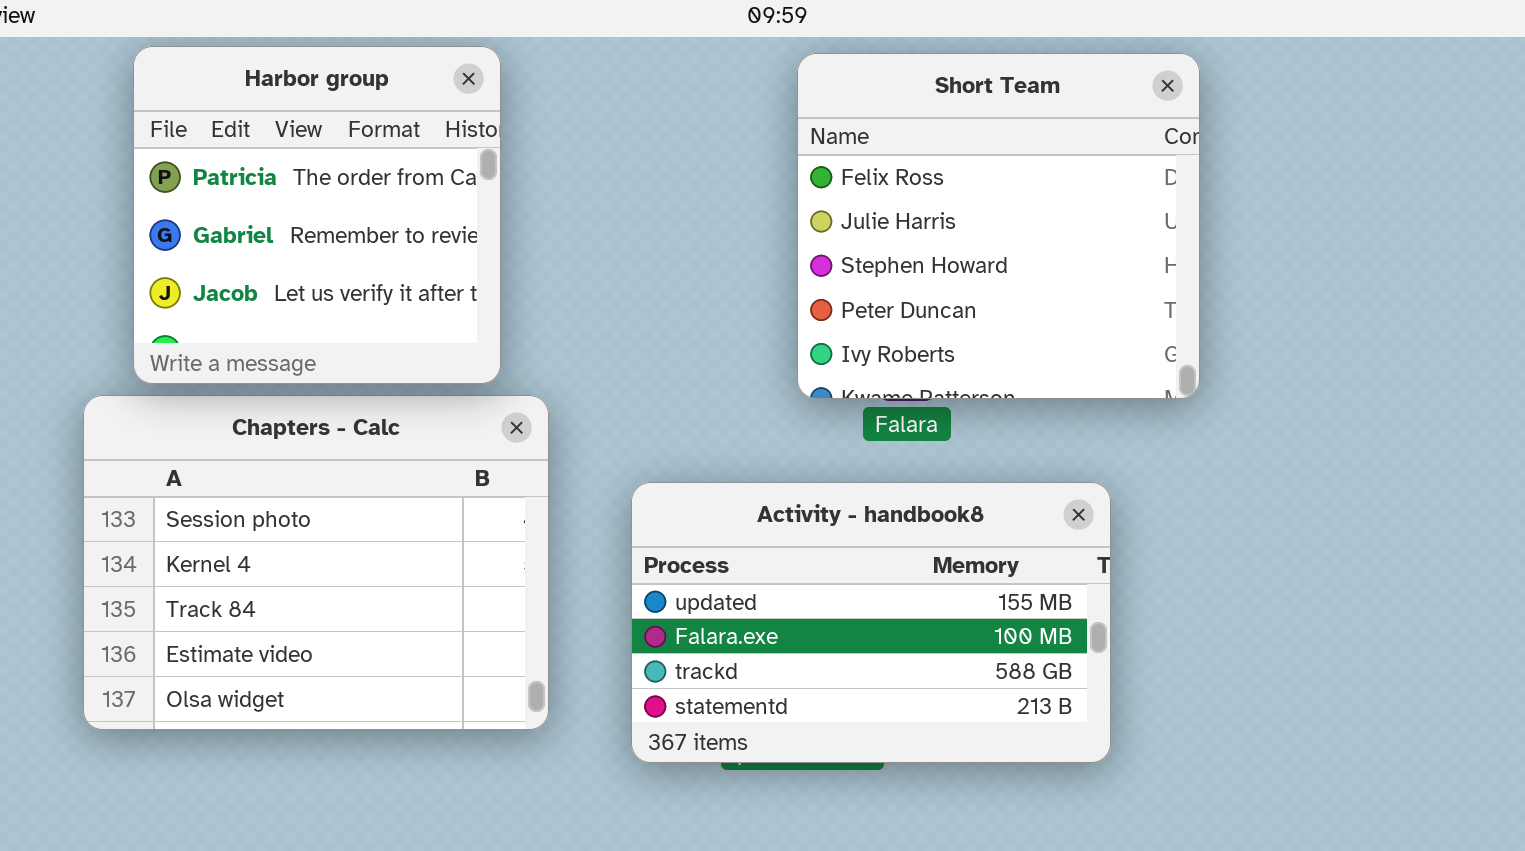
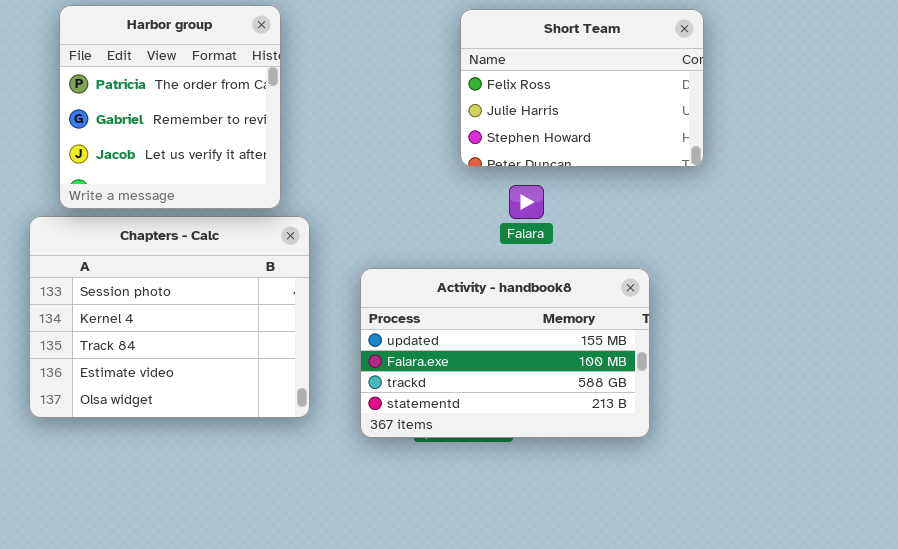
Short Team: [797,53,1200,399] -> [460,9,704,167], resized

